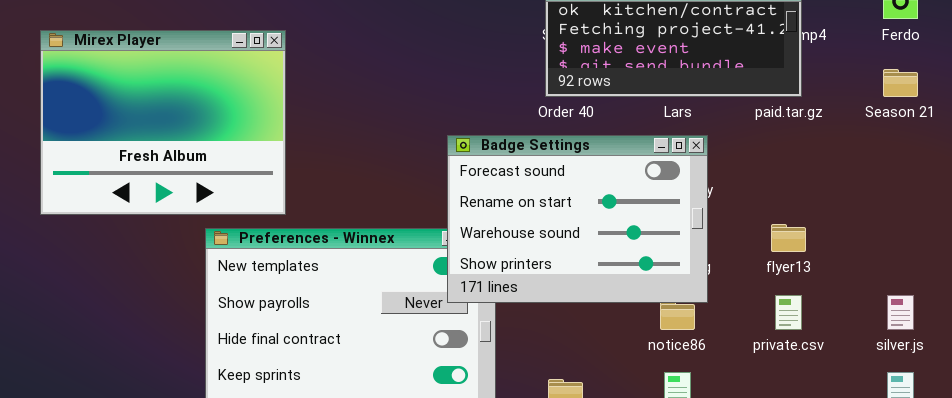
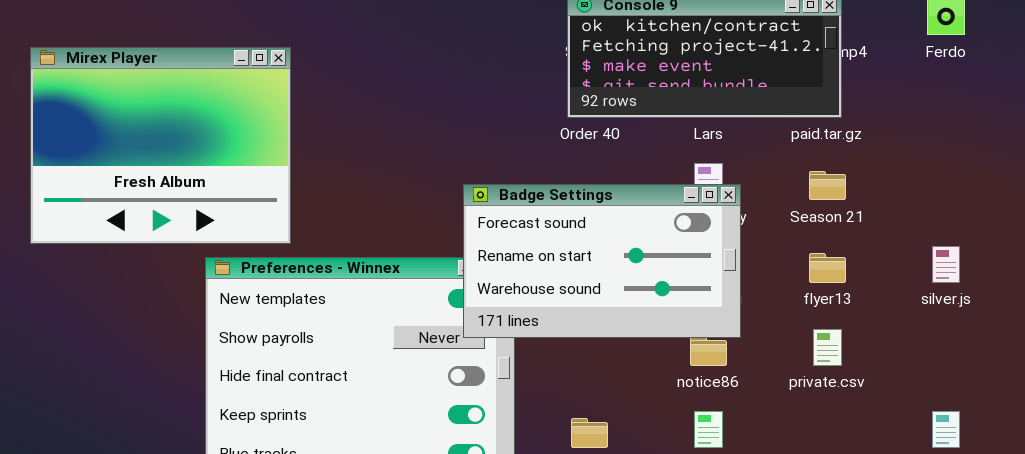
Season 21: [883,69,918,97] -> [809,171,846,200], moved
Badge Settings: [447,135,708,303] -> [463,184,741,338], resized
silver.js: [887,295,914,330] -> [932,246,960,283], moved

